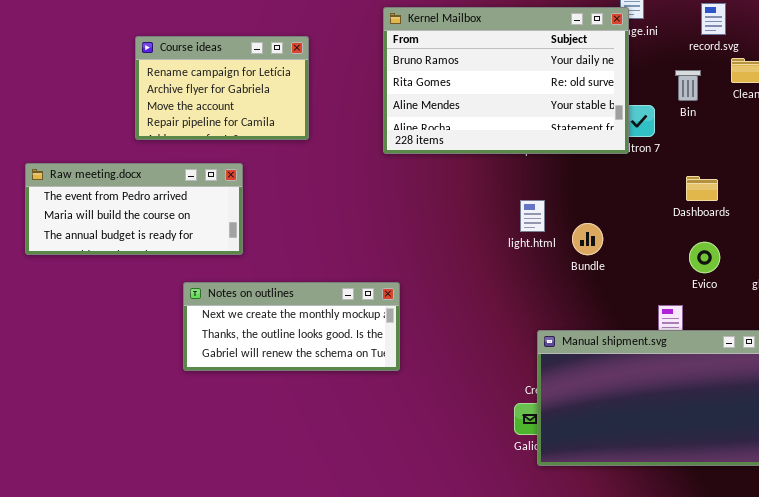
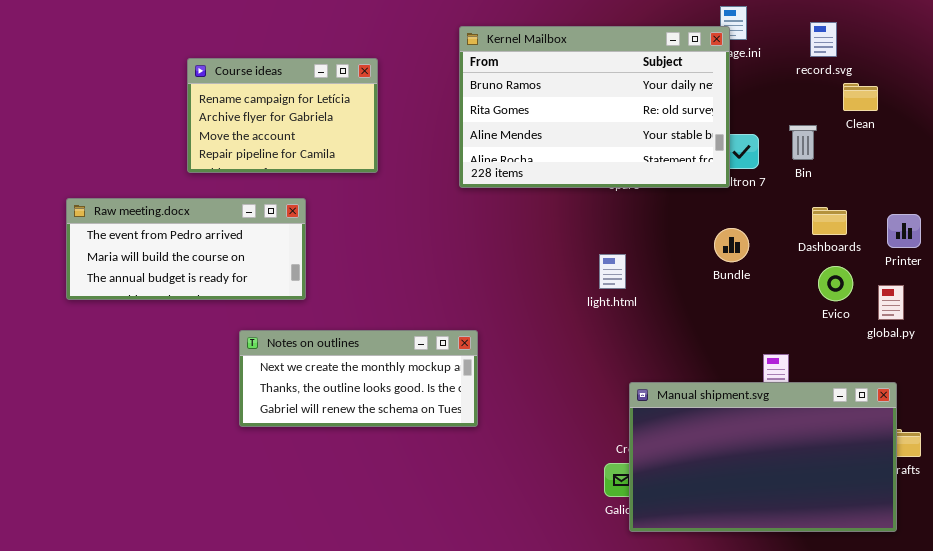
Bin: [675,70,701,101] -> [789,125,817,160], moved
Dashboards: [686,176,718,201] -> [812,207,847,235], moved
light.html: [520,200,545,232] -> [599,254,626,289], moved
Bundle: [572,223,603,255] -> [714,228,749,262], moved
Evico: [689,242,720,273] -> [818,266,853,301], moved

